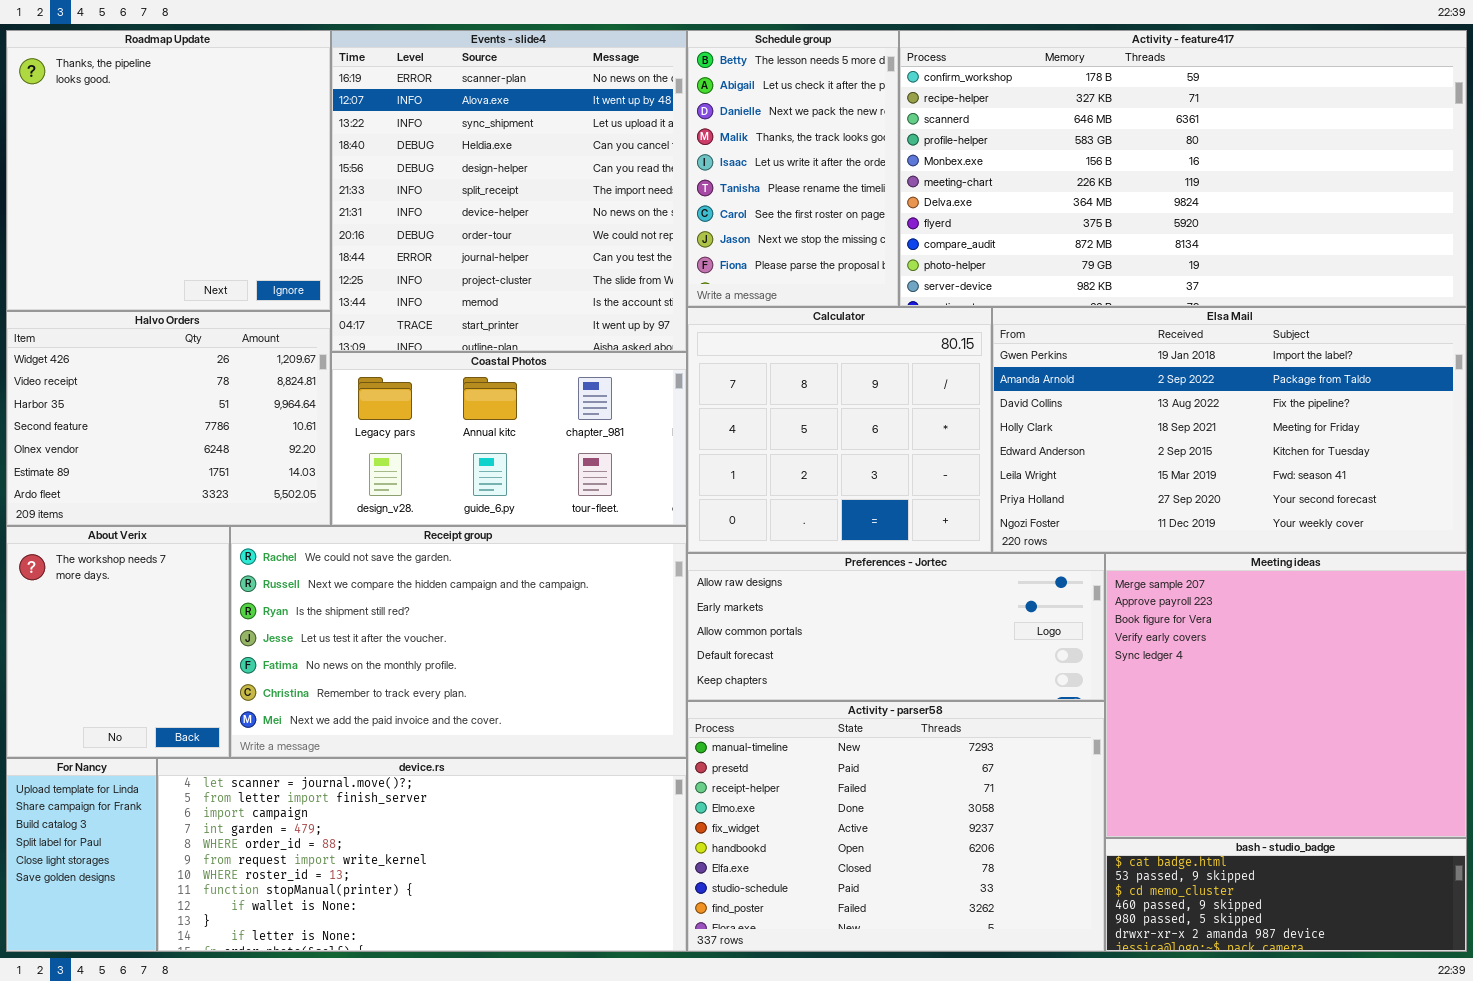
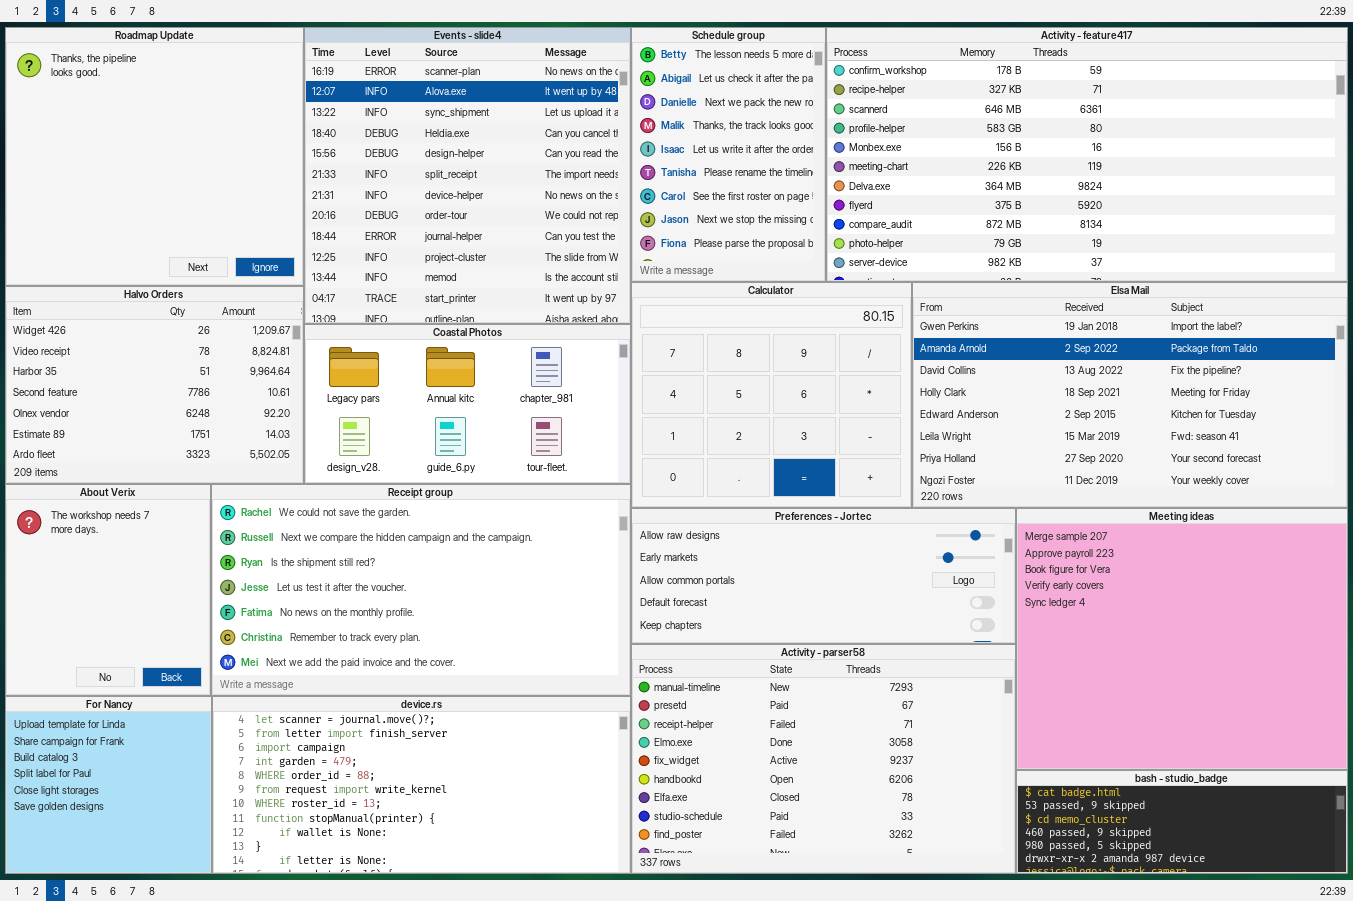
For Nancy: [6,758,157,952] -> [5,696,212,874], resized
device.rs: [157,758,687,952] -> [212,696,631,874], resized

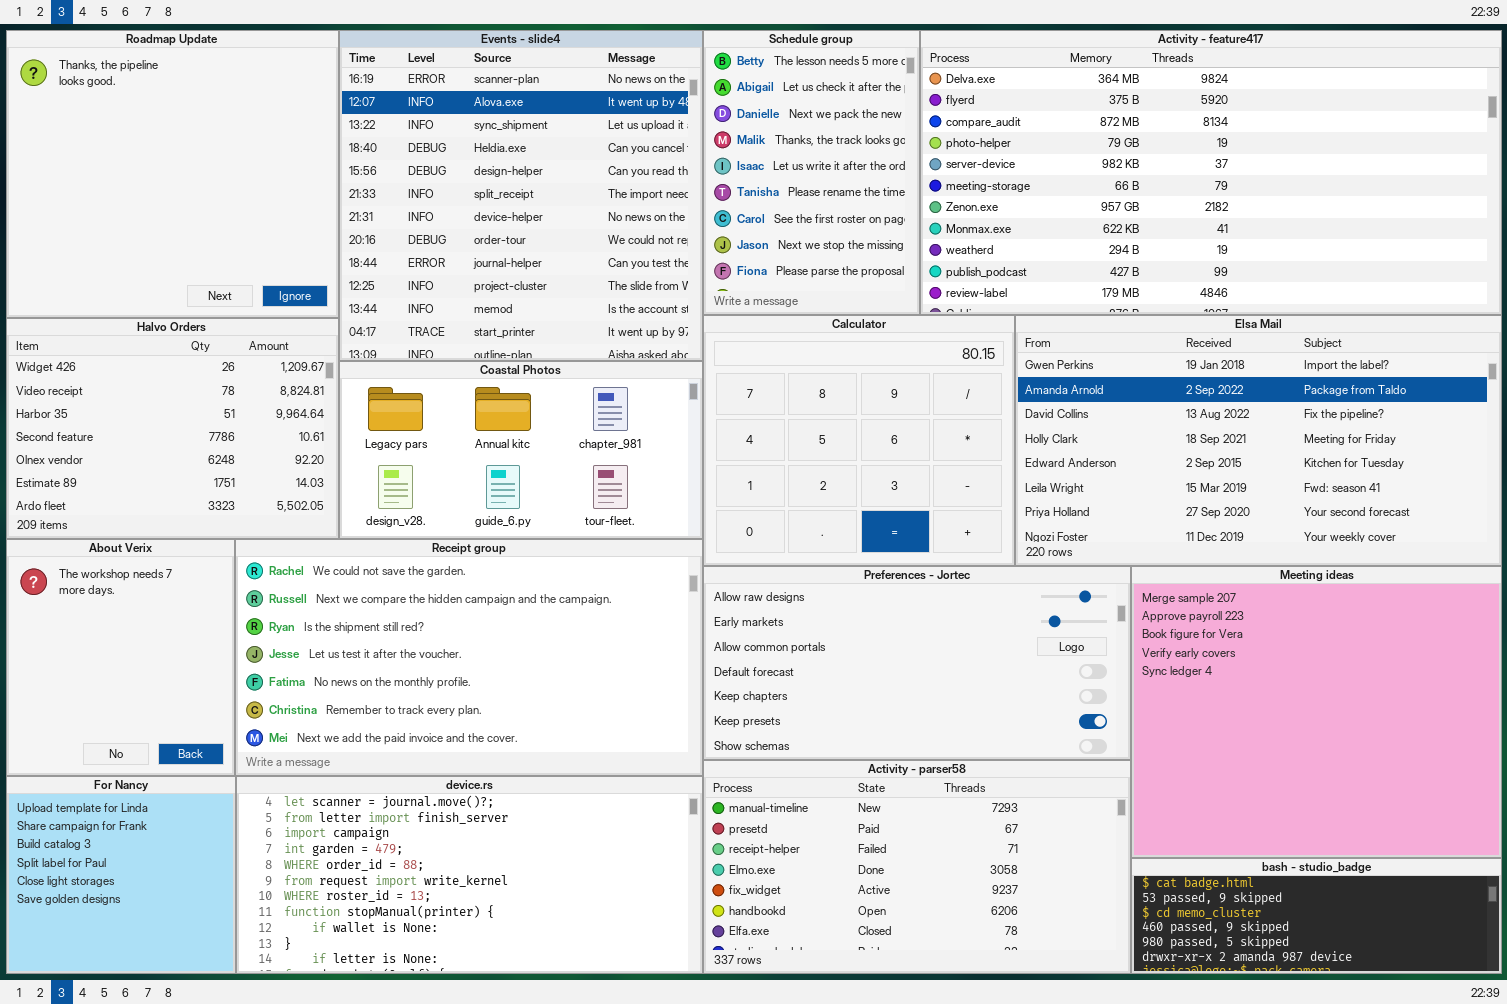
Activity - feature417: [826,27,1348,282] -> [920,30,1502,315], scrolled down 6 rows
Preferences - Jortec: [631,508,1016,644] -> [703,566,1131,760], resized
Activity - parser58: [631,644,1016,874] -> [703,760,1131,974], resized

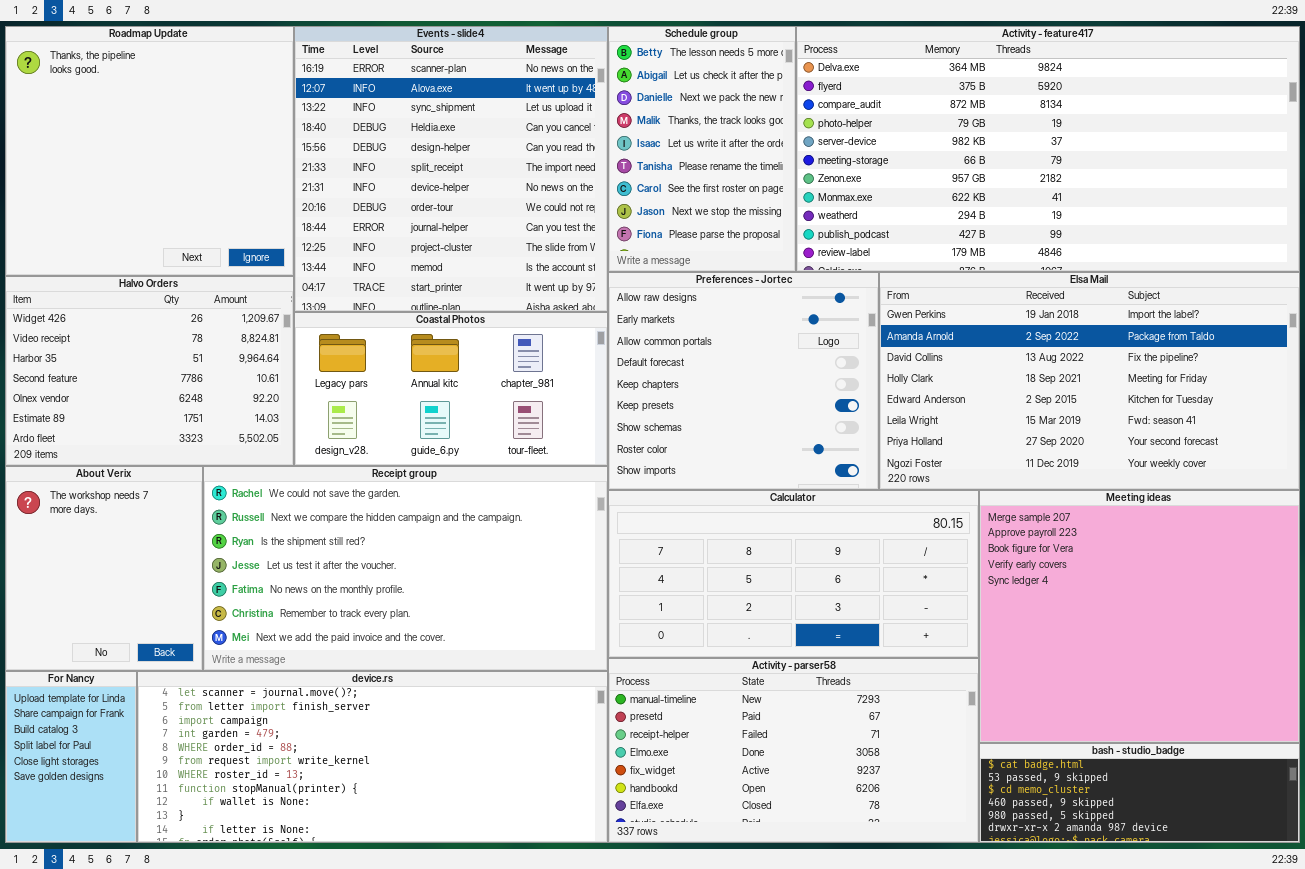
Calculator: [703,315,1015,566] -> [608,490,979,658], moved, resized
Preferences - Jortec: [703,566,1131,760] -> [608,272,879,490], moved, resized
For Nancy: [6,776,236,974] -> [5,671,137,843], resized
device.rs: [236,776,703,974] -> [137,671,608,843], resized

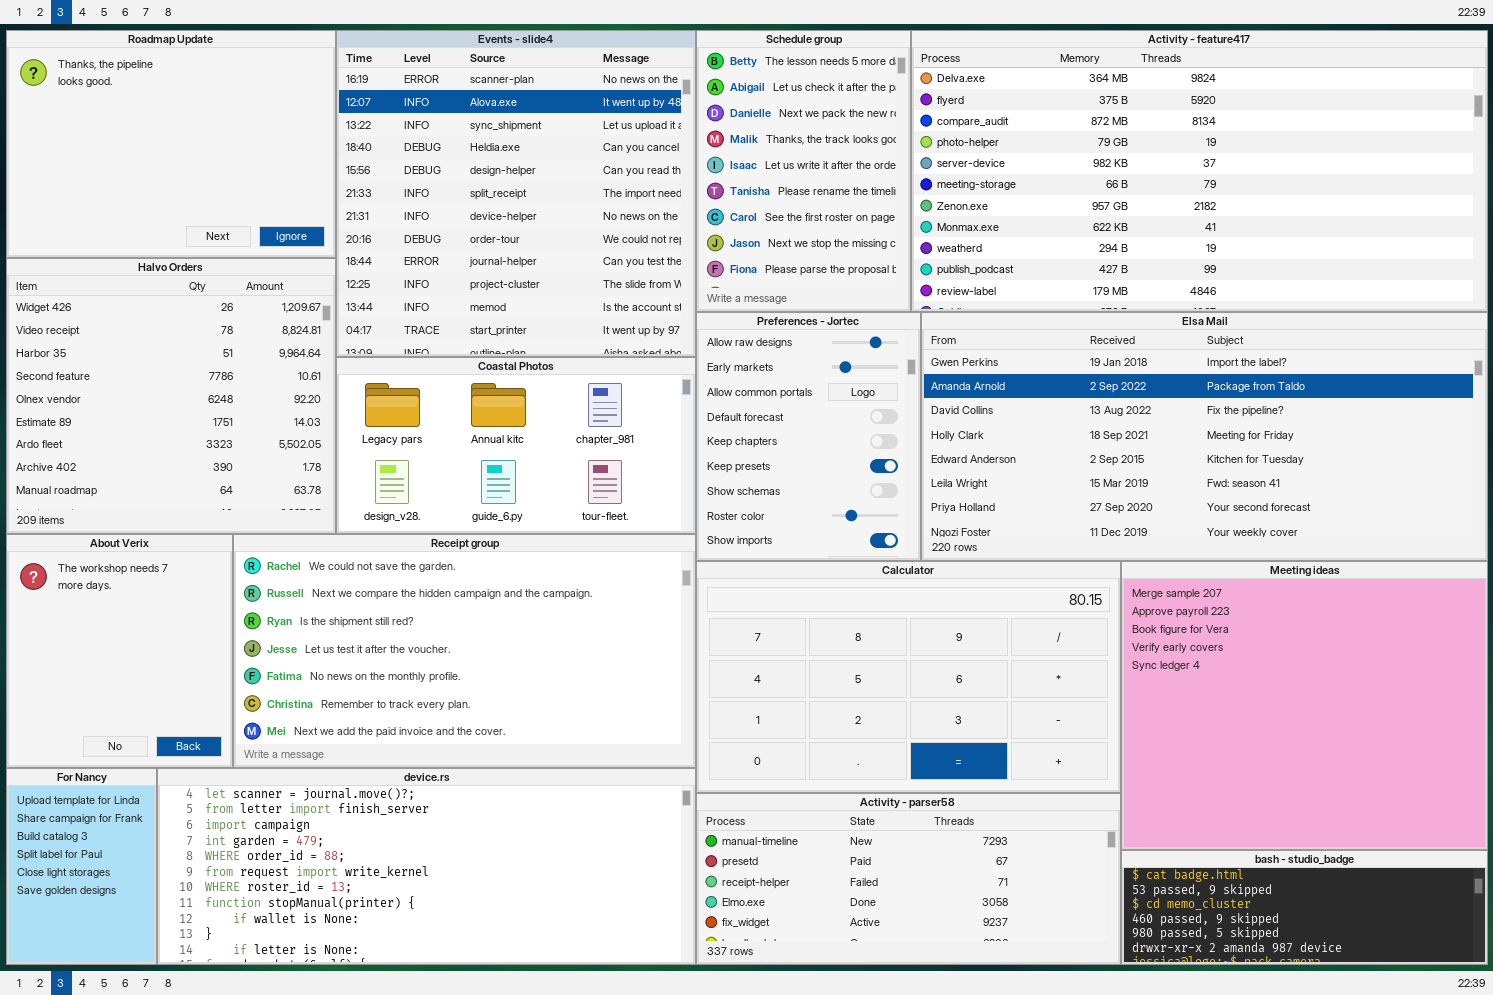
Roadmap Update: [5,26,294,276] -> [6,30,336,258], resized
Preferences - Jortec: [608,272,879,490] -> [696,312,921,561], resized
Elsa Mail: [879,272,1300,490] -> [921,312,1488,561], resized
Halvo Orders: [5,276,294,466] -> [6,258,336,534], resized
Calculator: [608,490,979,658] -> [696,561,1121,793], resized
Activity - parser58: [608,658,979,843] -> [696,793,1121,965], resized

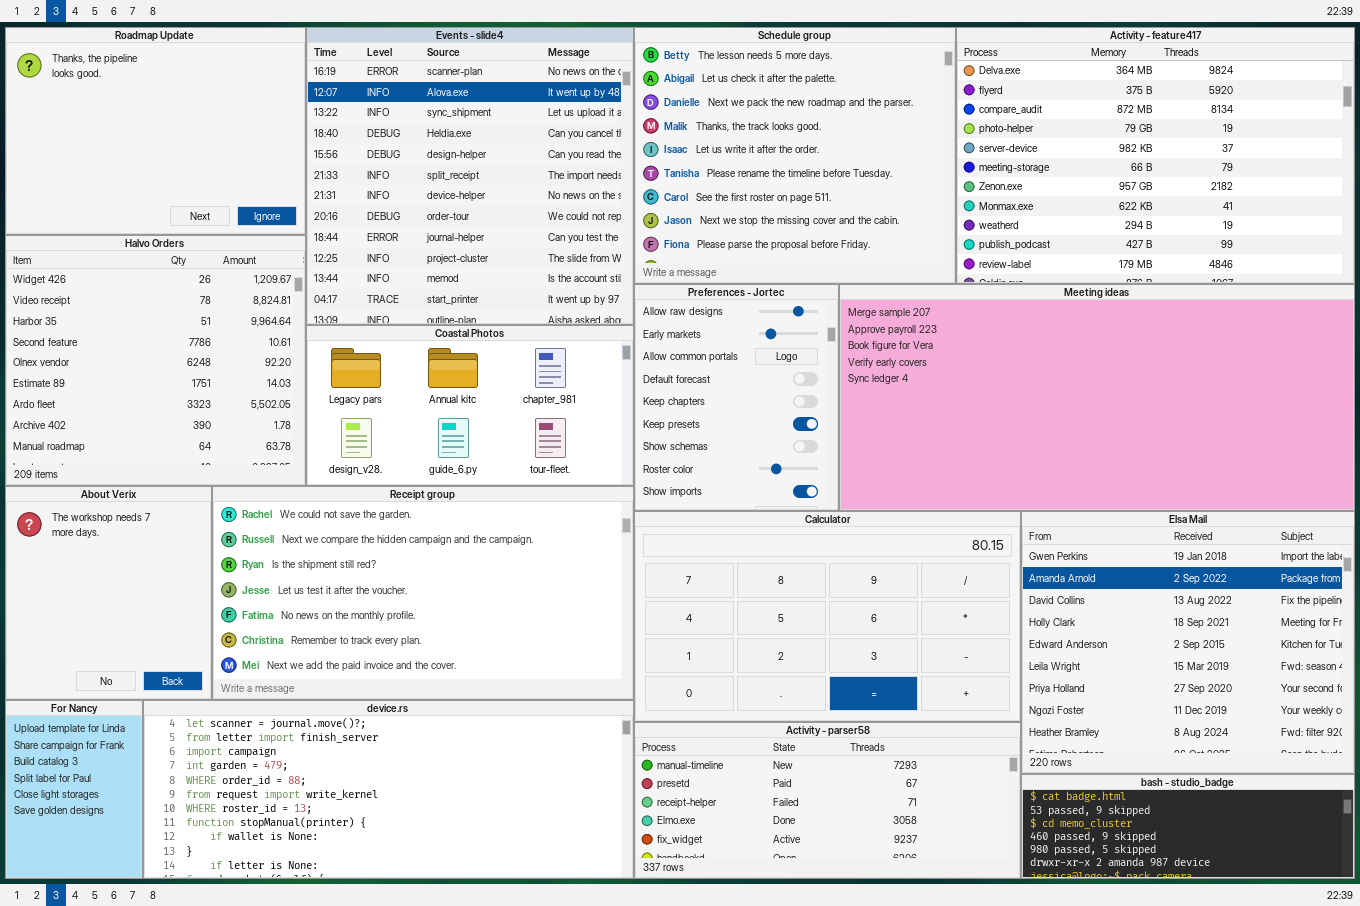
Schedule group: [696,30,911,312] -> [634,27,956,284], resized
Activity - feature417: [911,30,1488,312] -> [956,27,1355,284], resized
Elsa Mail: [921,312,1488,561] -> [1021,511,1355,774], moved, resized
Meeting ideas: [1121,561,1488,850] -> [839,284,1355,511], moved, resized

